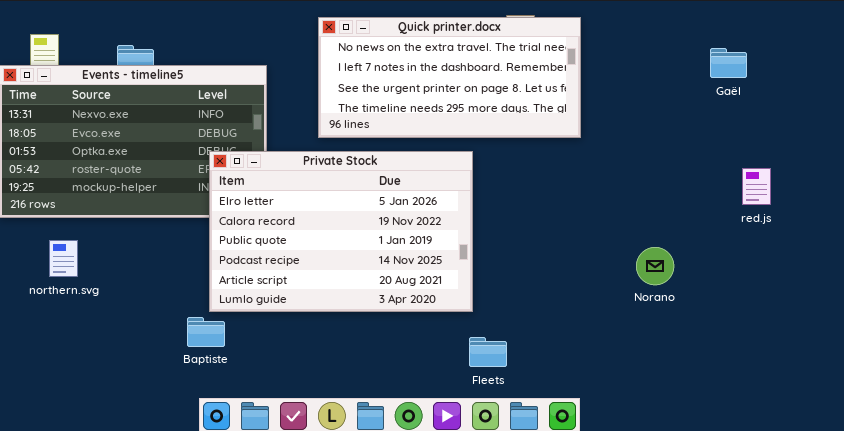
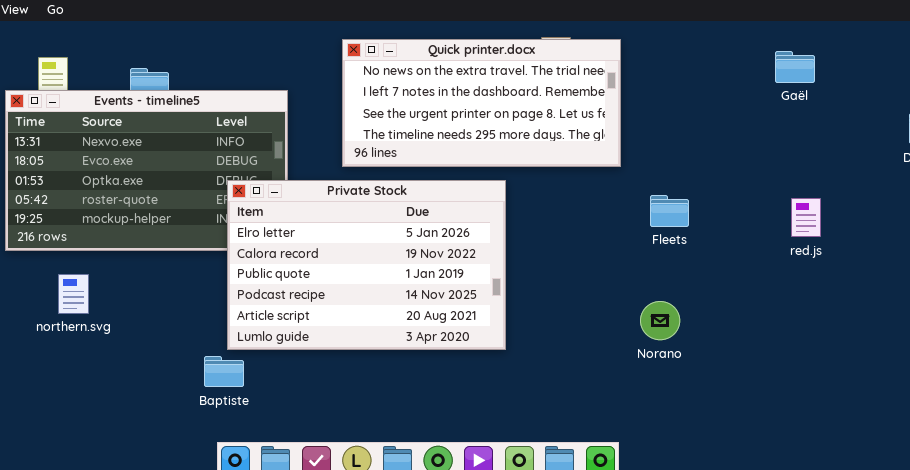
Gaël: [710,48,747,78] -> [775,51,815,83], moved
Norano: [636,247,674,285] -> [640,301,680,340], moved
Fleets: [469,337,507,367] -> [650,195,689,227], moved

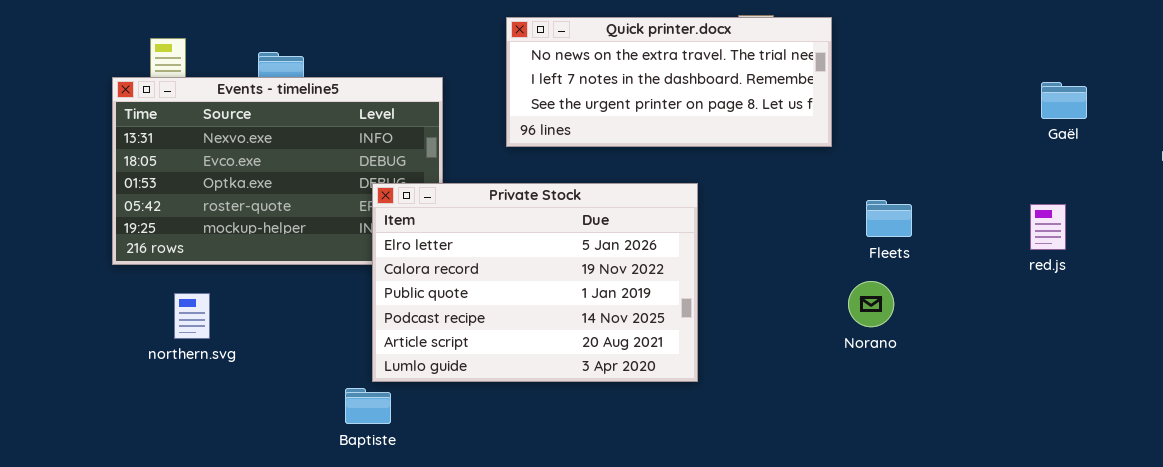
Quick printer.docx: [342,39,621,167] -> [506,17,832,147], resized
Gaël: [775,51,815,83] -> [1041,82,1087,119], moved
Norano: [640,301,680,340] -> [848,281,894,327], moved

